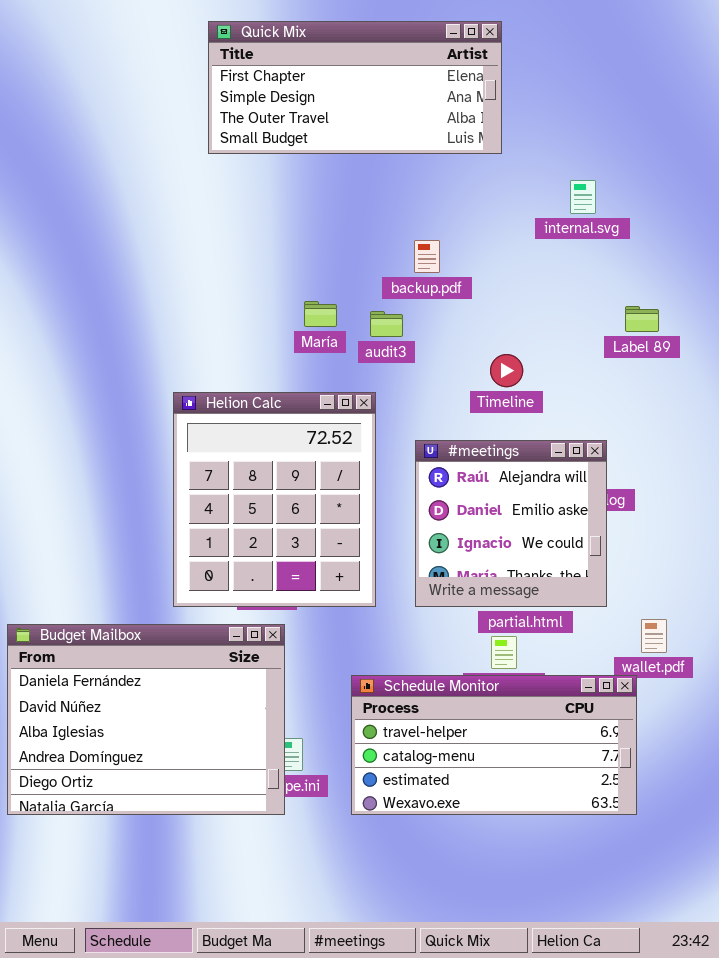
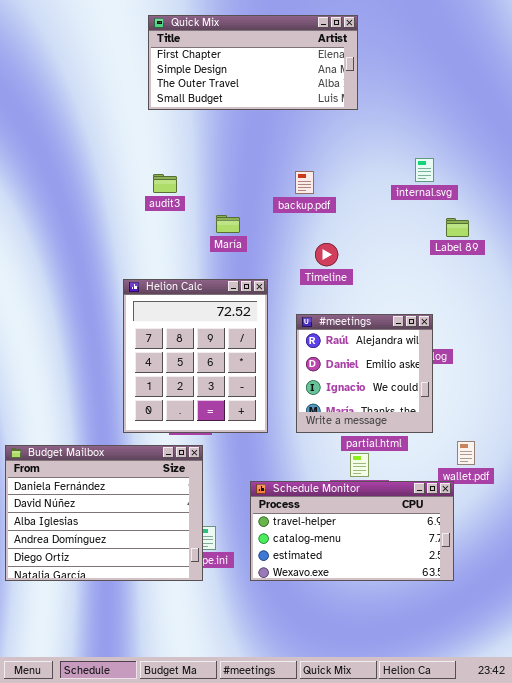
internal.svg: [570,180,596,214] -> [415,158,434,182], moved
audit3: [370,311,403,337] -> [153,174,177,193], moved
Timeline: [490,354,523,387] -> [315,243,338,266], moved

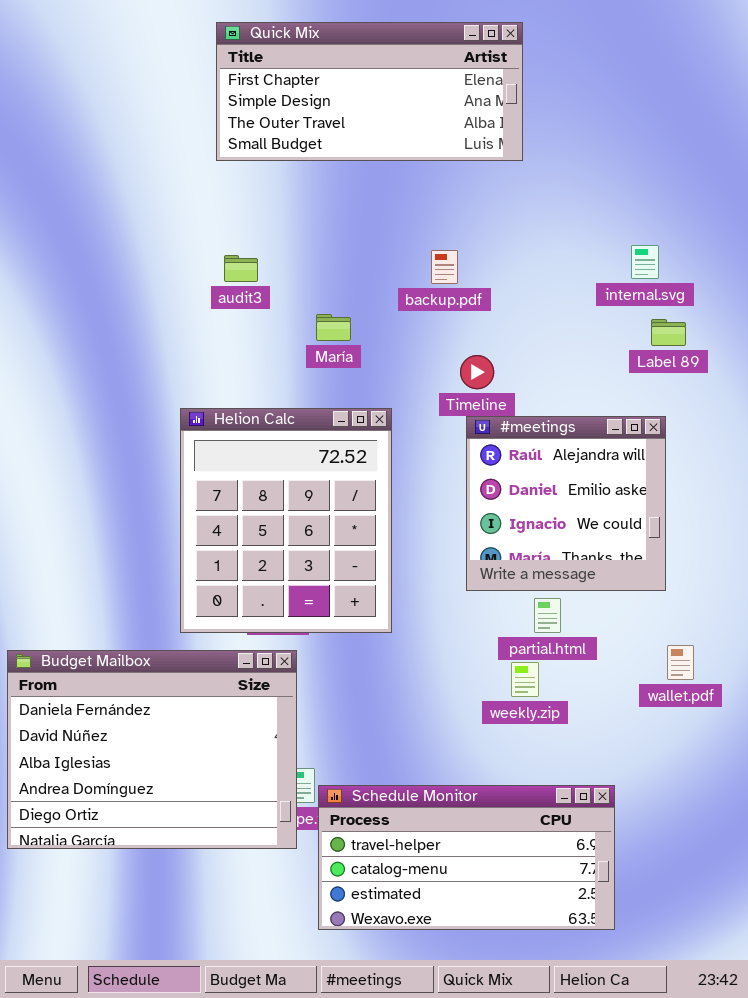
internal.svg: [415,158,434,182] -> [631,245,659,279], moved
#meetings: [296,314,433,433] -> [466,416,666,591], moved
Schedule Monitor: [250,481,454,581] -> [318,785,615,930], moved

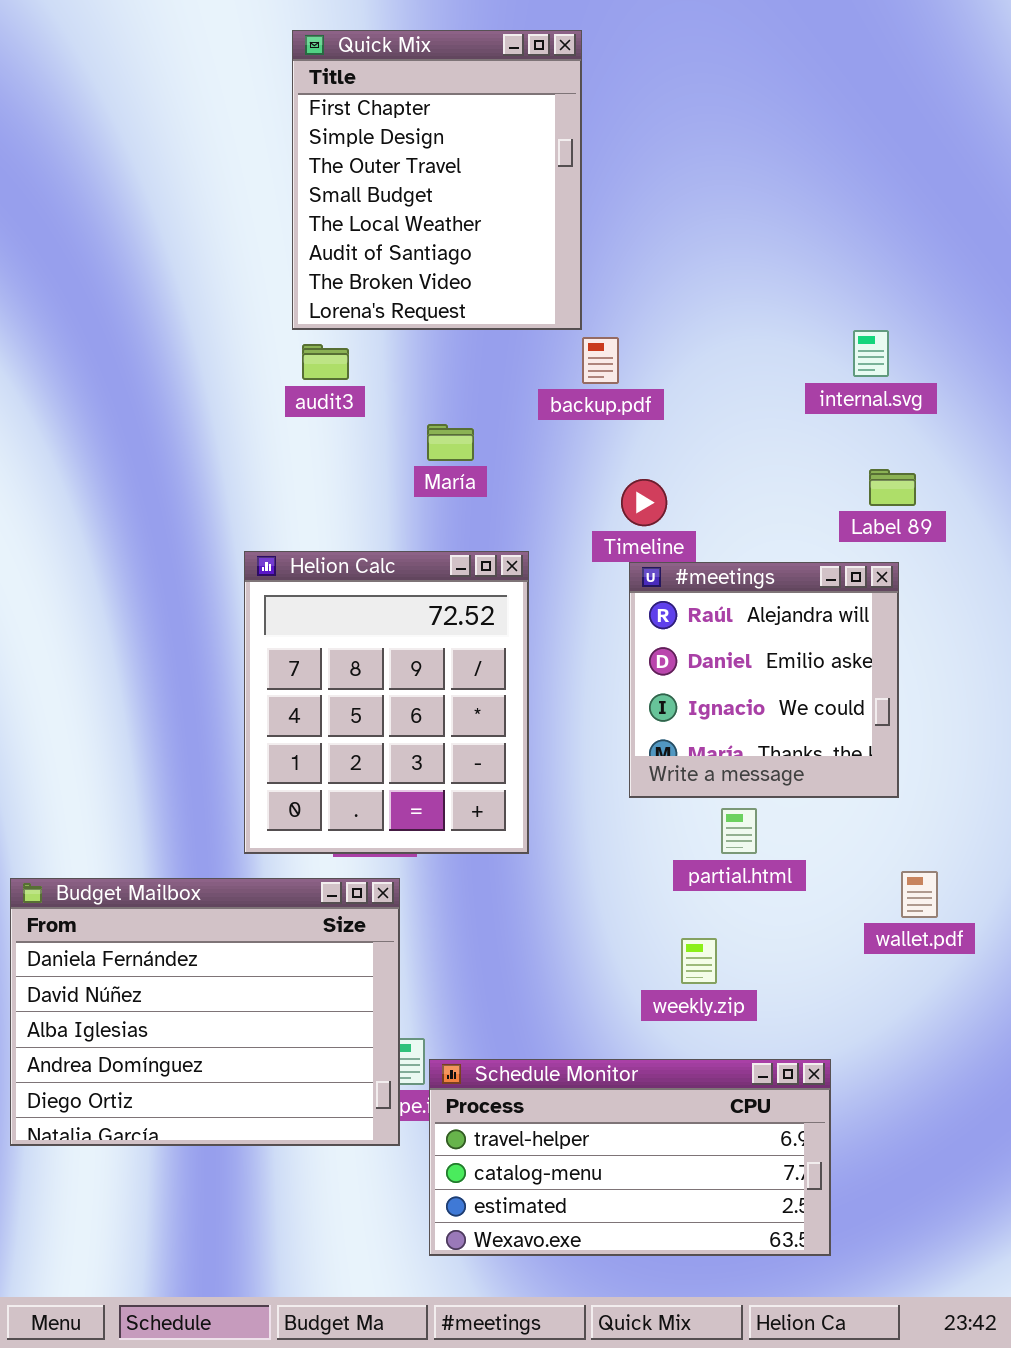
Quick Mix: [216,22,523,161] -> [292,30,582,330], resized
Label 89: [651,319,686,346] -> [869,469,916,506], moved
weekly.zip: [511,662,539,697] -> [681,938,717,984], moved

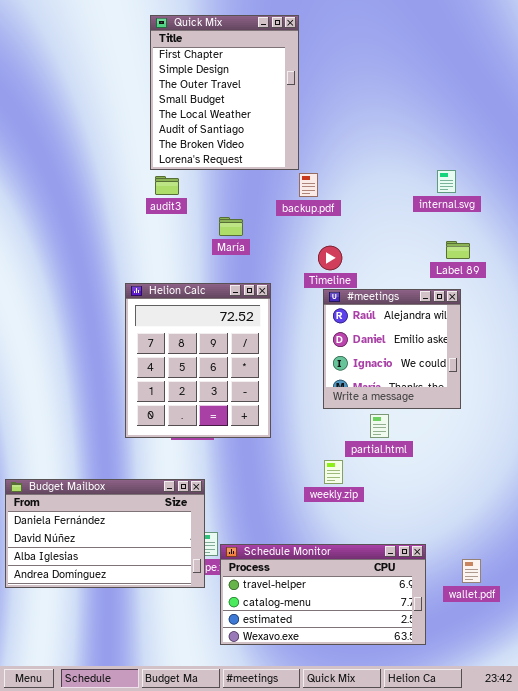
wallet.pdf: [901,871,938,918] -> [462,559,481,583], moved
Budget Mailbox: [10,878,400,1146] -> [5,479,205,588], resized
weekly.zip: [681,938,717,984] -> [324,460,343,484], moved

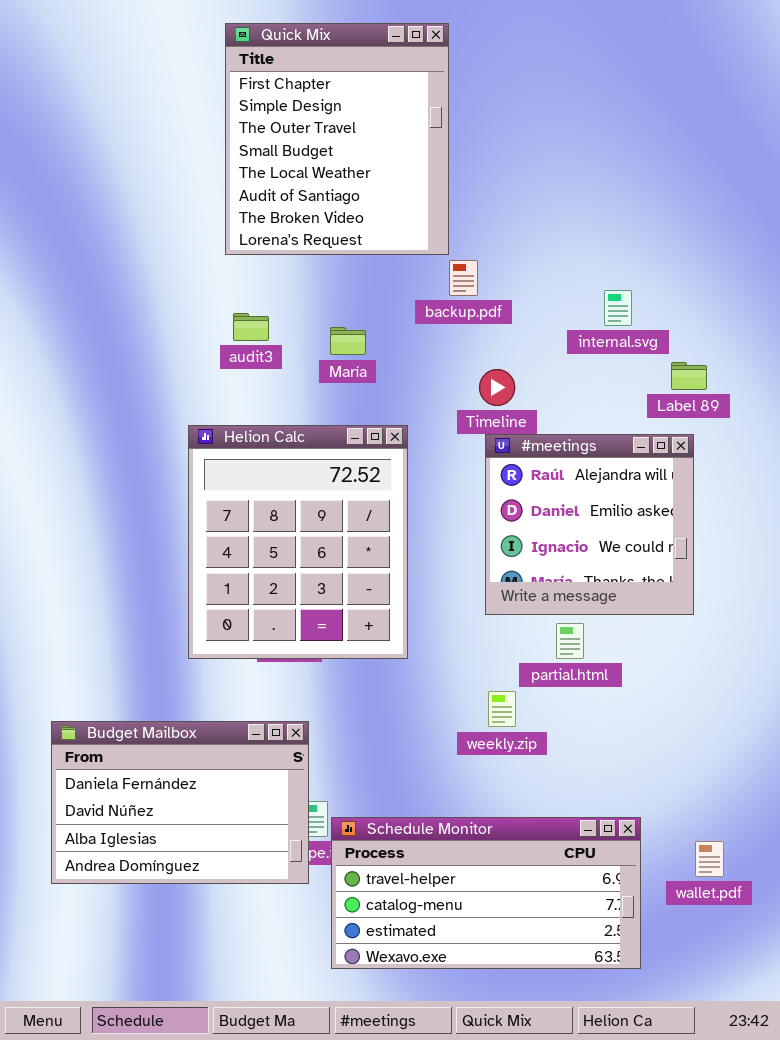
internal.svg: [437,170,456,193] -> [604,290,632,326], moved
audit3: [155,176,179,195] -> [233,313,269,341], moved
Budget Mailbox: [5,479,205,588] -> [51,721,309,884], resized

